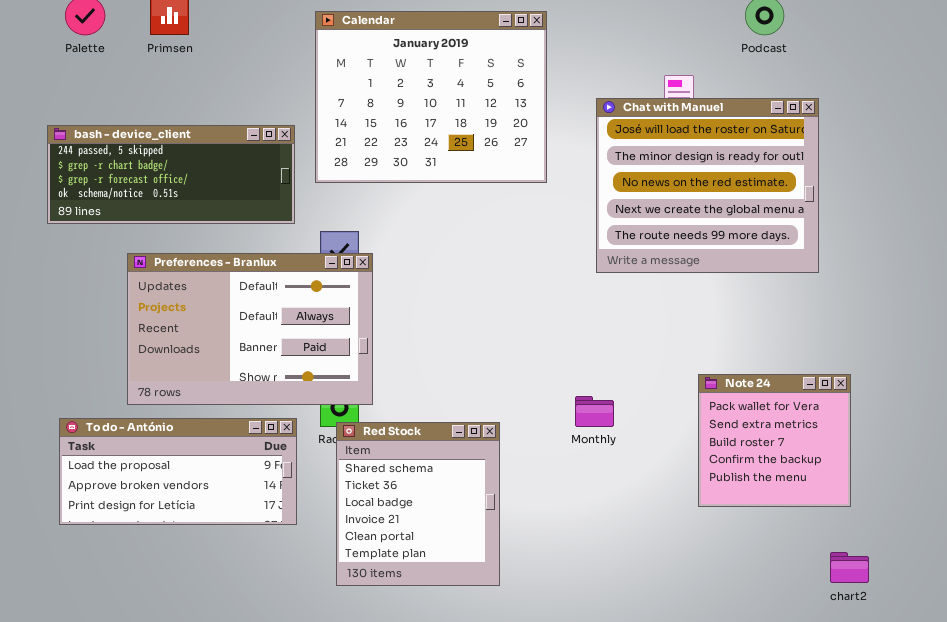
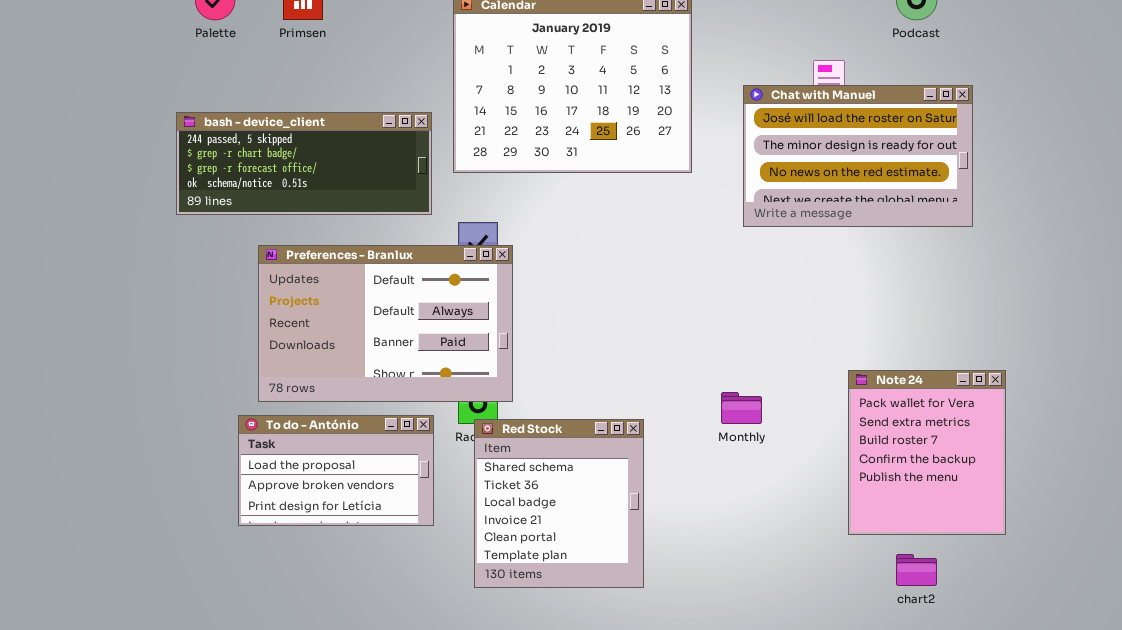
Chat with Manuel: [596,98,819,273] -> [743,85,973,227], resized
Note 24: [698,374,851,507] -> [848,370,1006,535], resized
To do - António: [59,418,297,525] -> [238,415,434,526], resized
chart2: [830,552,869,583] -> [896,554,937,586], moved

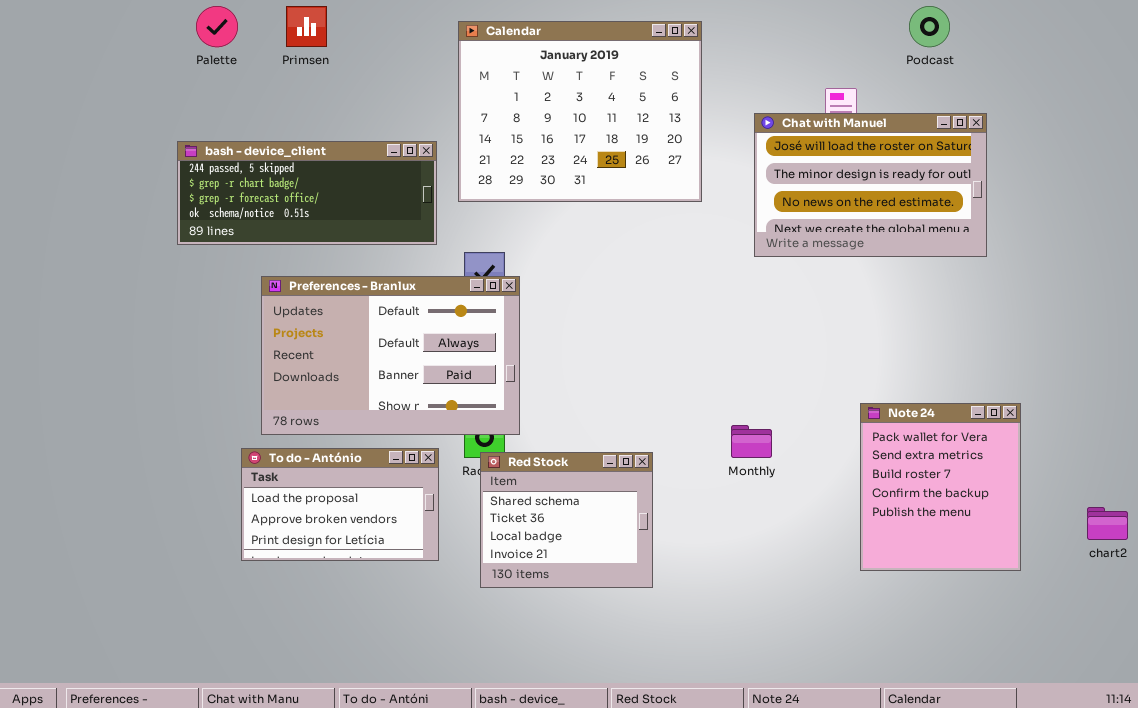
Red Stock: [474,419,644,588] -> [480,452,653,588], resized
chart2: [896,554,937,586] -> [1087,507,1128,540], moved

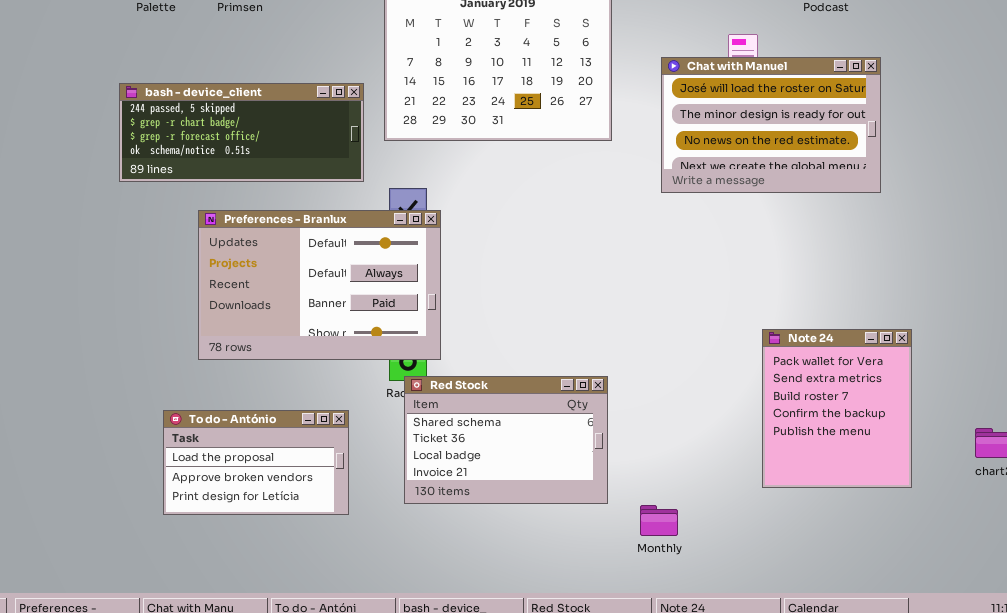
Monthly: [731,425,772,458] -> [640,505,678,536], moved
To do - António: [241,448,439,561] -> [163,410,349,515], moved
Red Stock: [480,452,653,588] -> [404,376,608,504], resized

